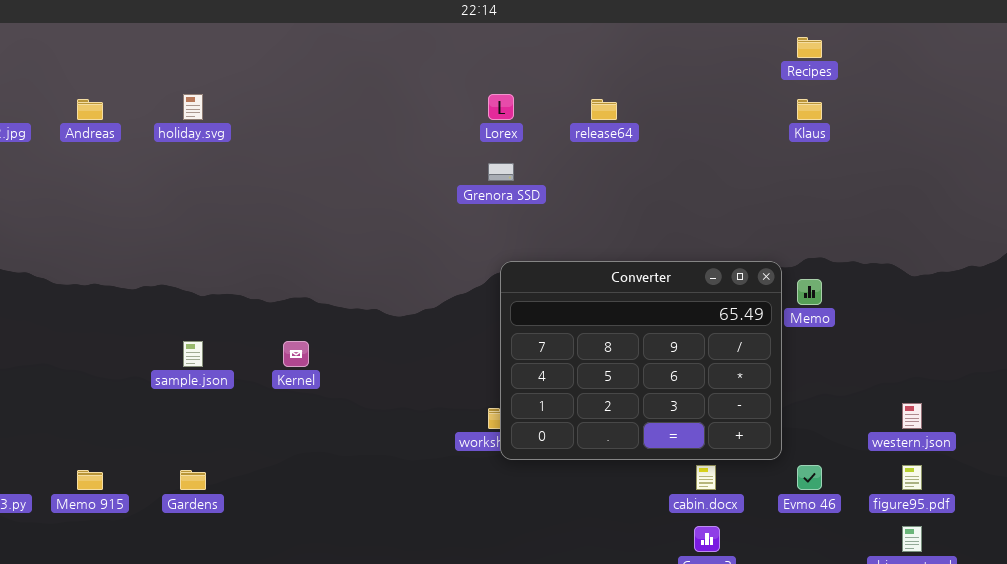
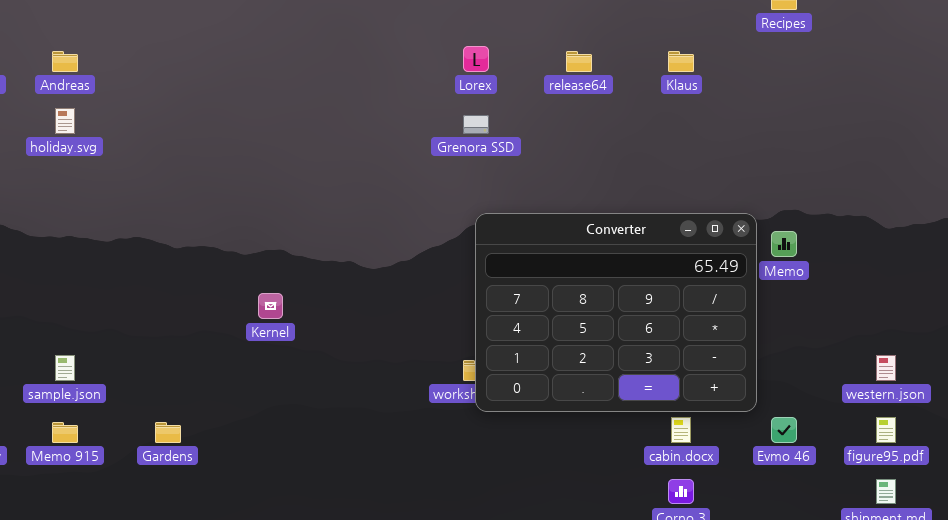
holiday.svg: [183,94,203,120] -> [55,108,75,134], moved
Klaus: [797,99,822,120] -> [668,51,694,72], moved
sample.json: [183,341,203,367] -> [55,355,75,381], moved

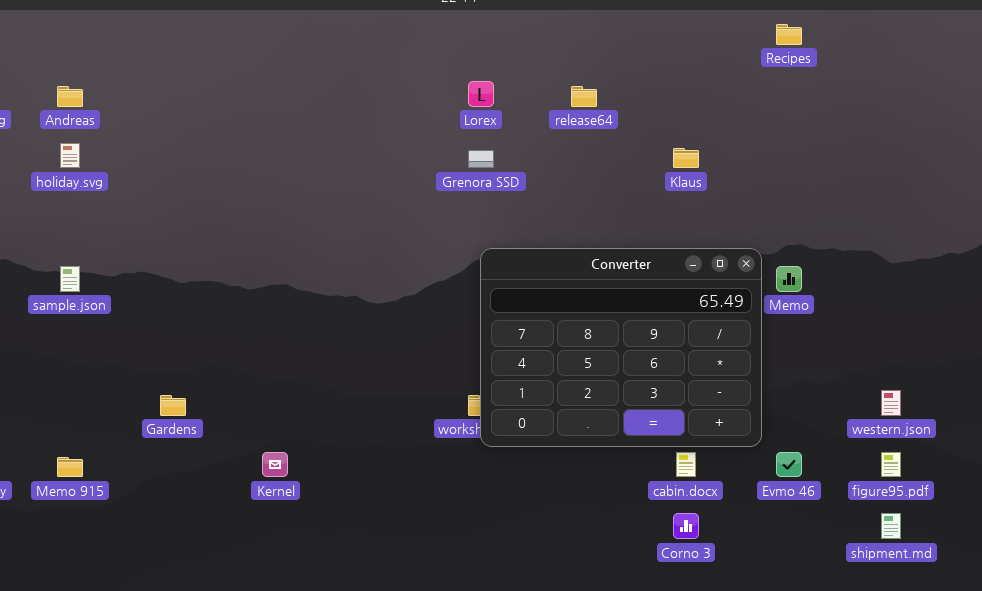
Klaus: [668,51,694,72] -> [673,148,699,168], moved
Kernel: [258,293,283,319] -> [262,452,288,477], moved
sample.json: [55,355,75,381] -> [60,266,80,292], moved
Gardens: [155,422,181,443] -> [160,395,186,416], moved

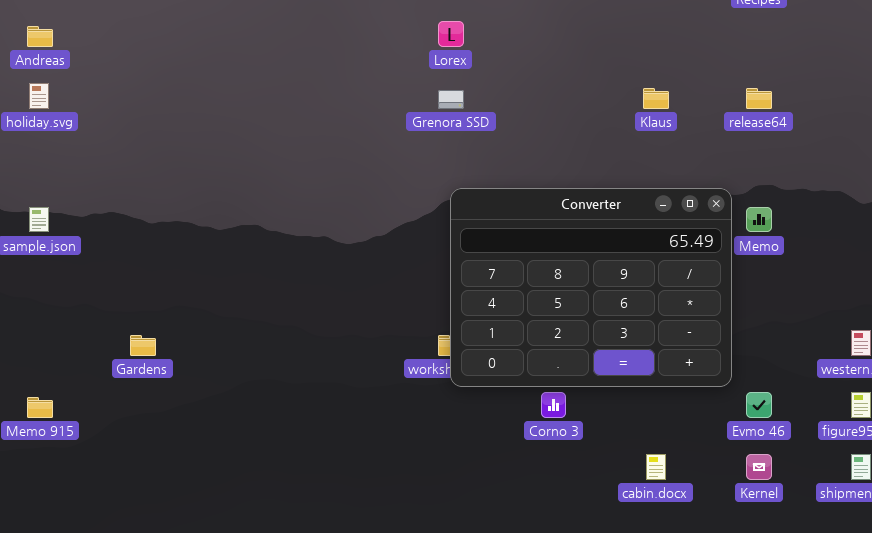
release64: [571,86,597,107] -> [746,88,772,109], moved
Kernel: [262,452,288,477] -> [746,454,772,480], moved
cabin.docx: [676,452,696,477] -> [646,454,666,480], moved
Corno 3: [673,513,699,539] -> [541,392,566,418], moved

